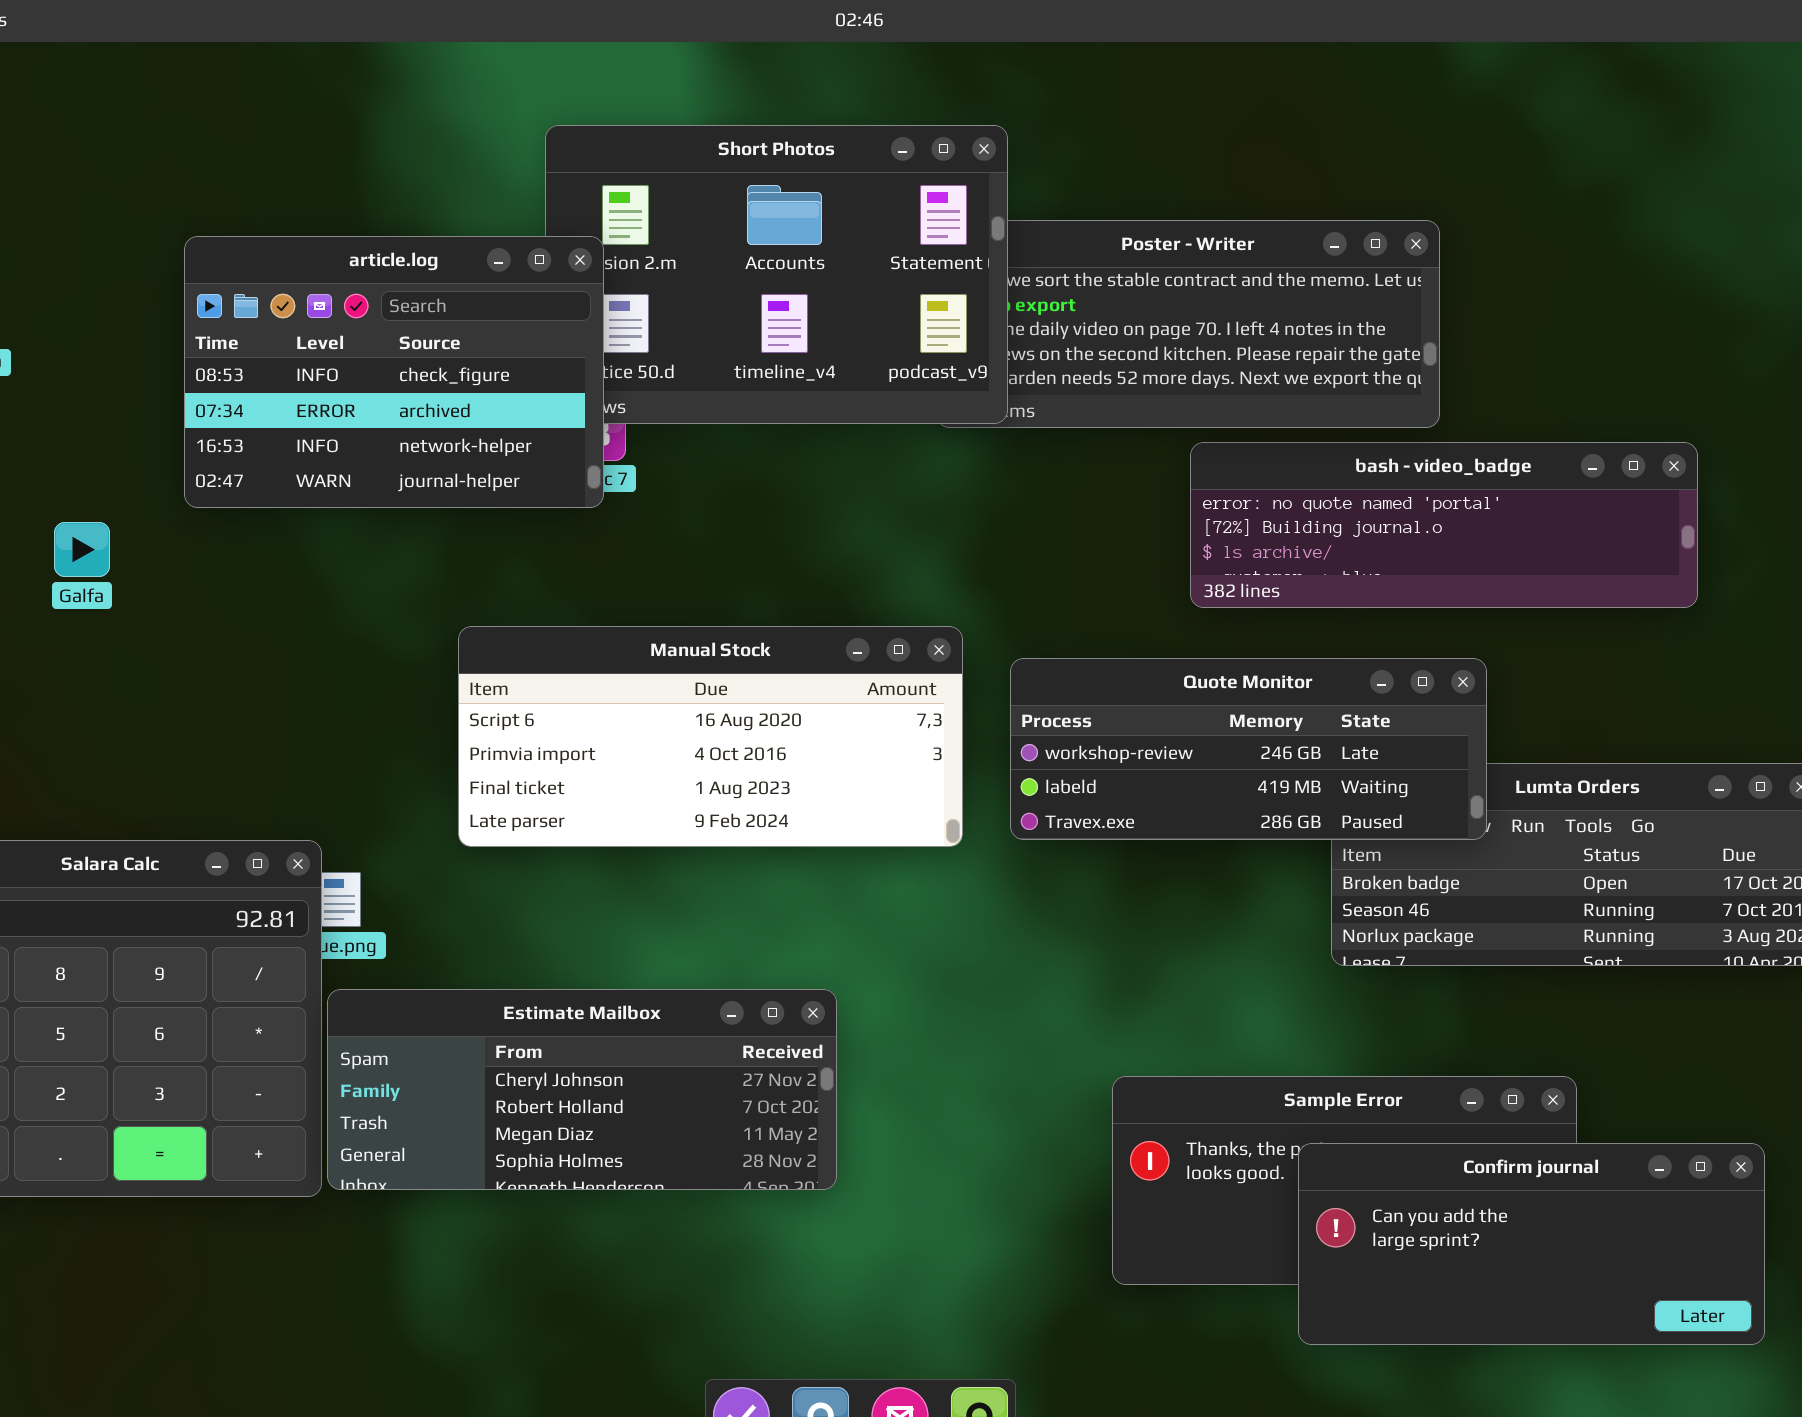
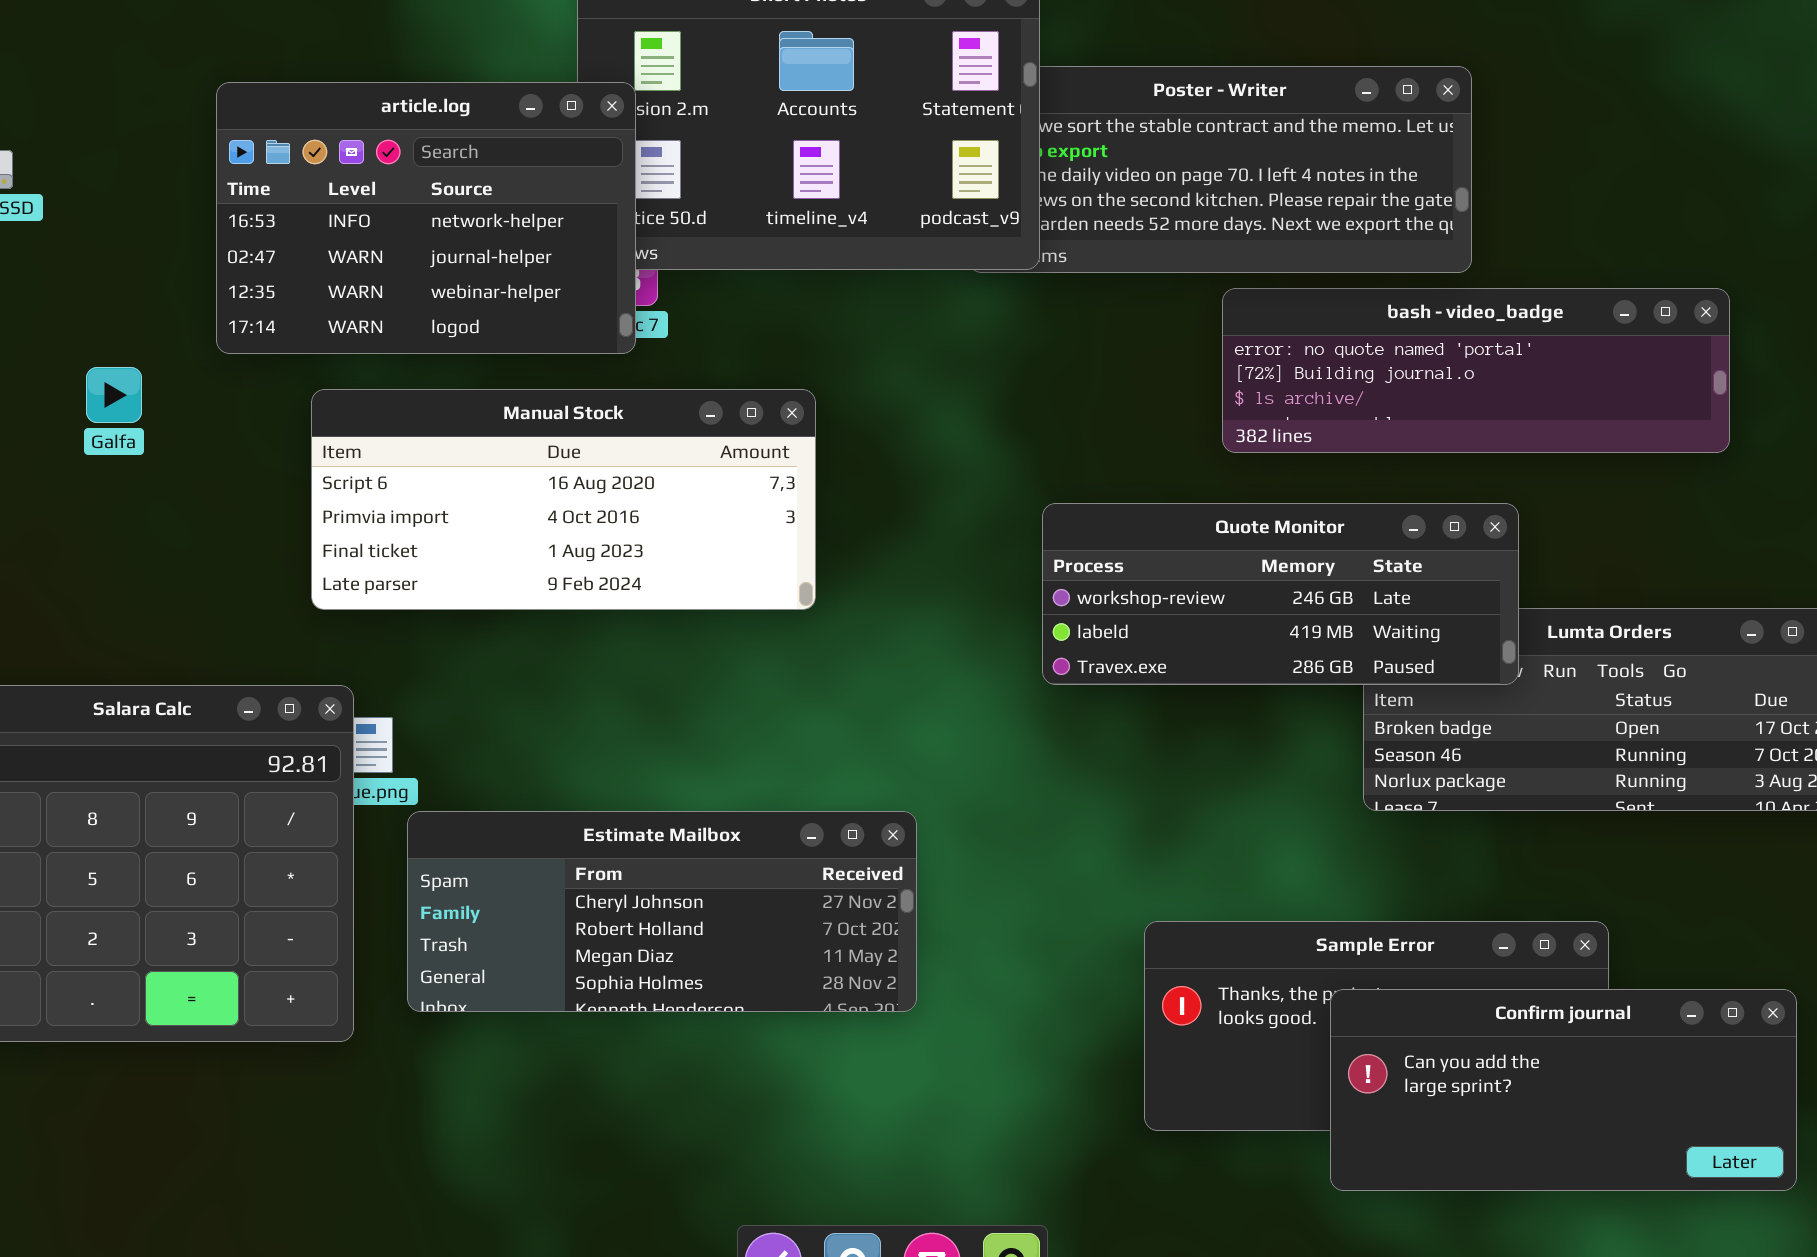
article.log: [184,236,604,508] -> [216,82,636,354], scrolled down 2 rows
Manual Stock: [458,626,963,847] -> [311,389,816,610], moved
Estimate Mailbox: [327,989,837,1190] -> [407,811,917,1012], moved

